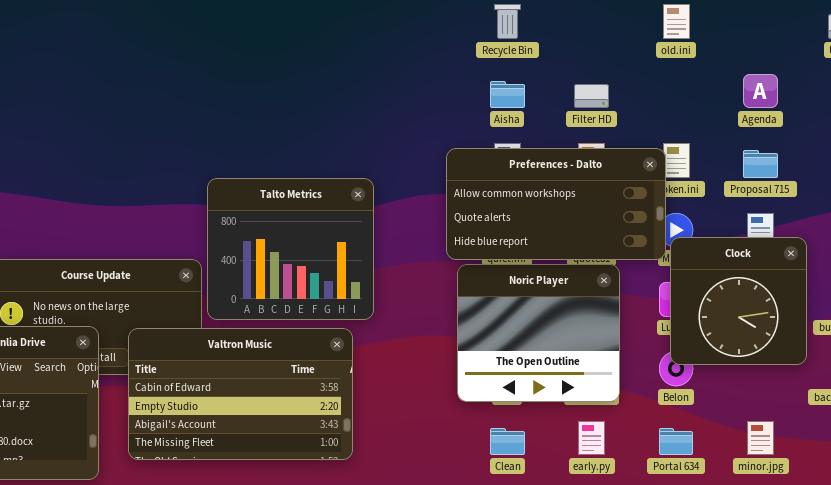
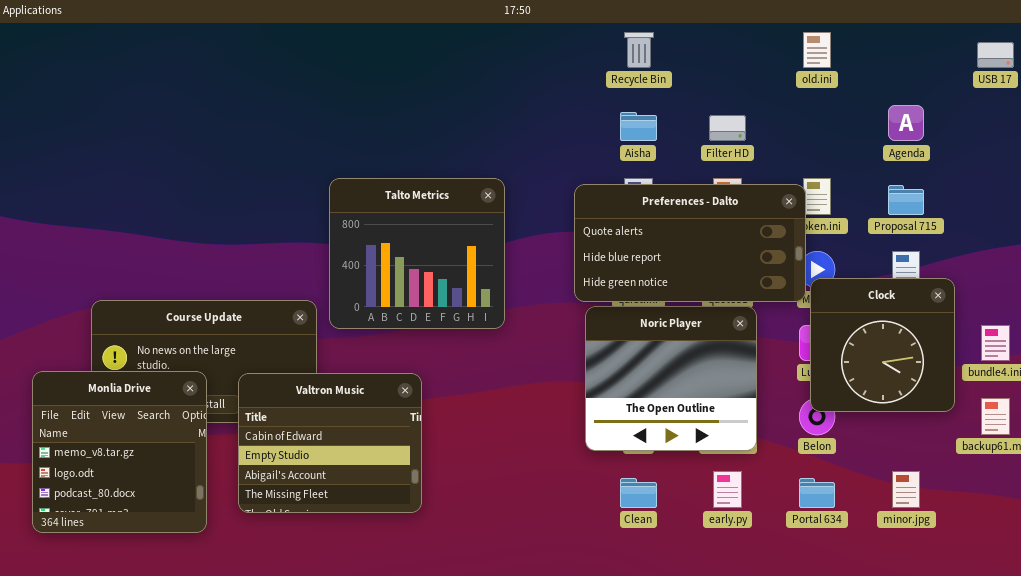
Preferences - Dalto: [446,148,666,260] -> [574,184,806,302], scrolled down 1 row
Talto Metrics: [207,178,374,320] -> [329,178,505,329], moved
Valtron Music: [128,328,353,460] -> [238,373,422,513], resized

